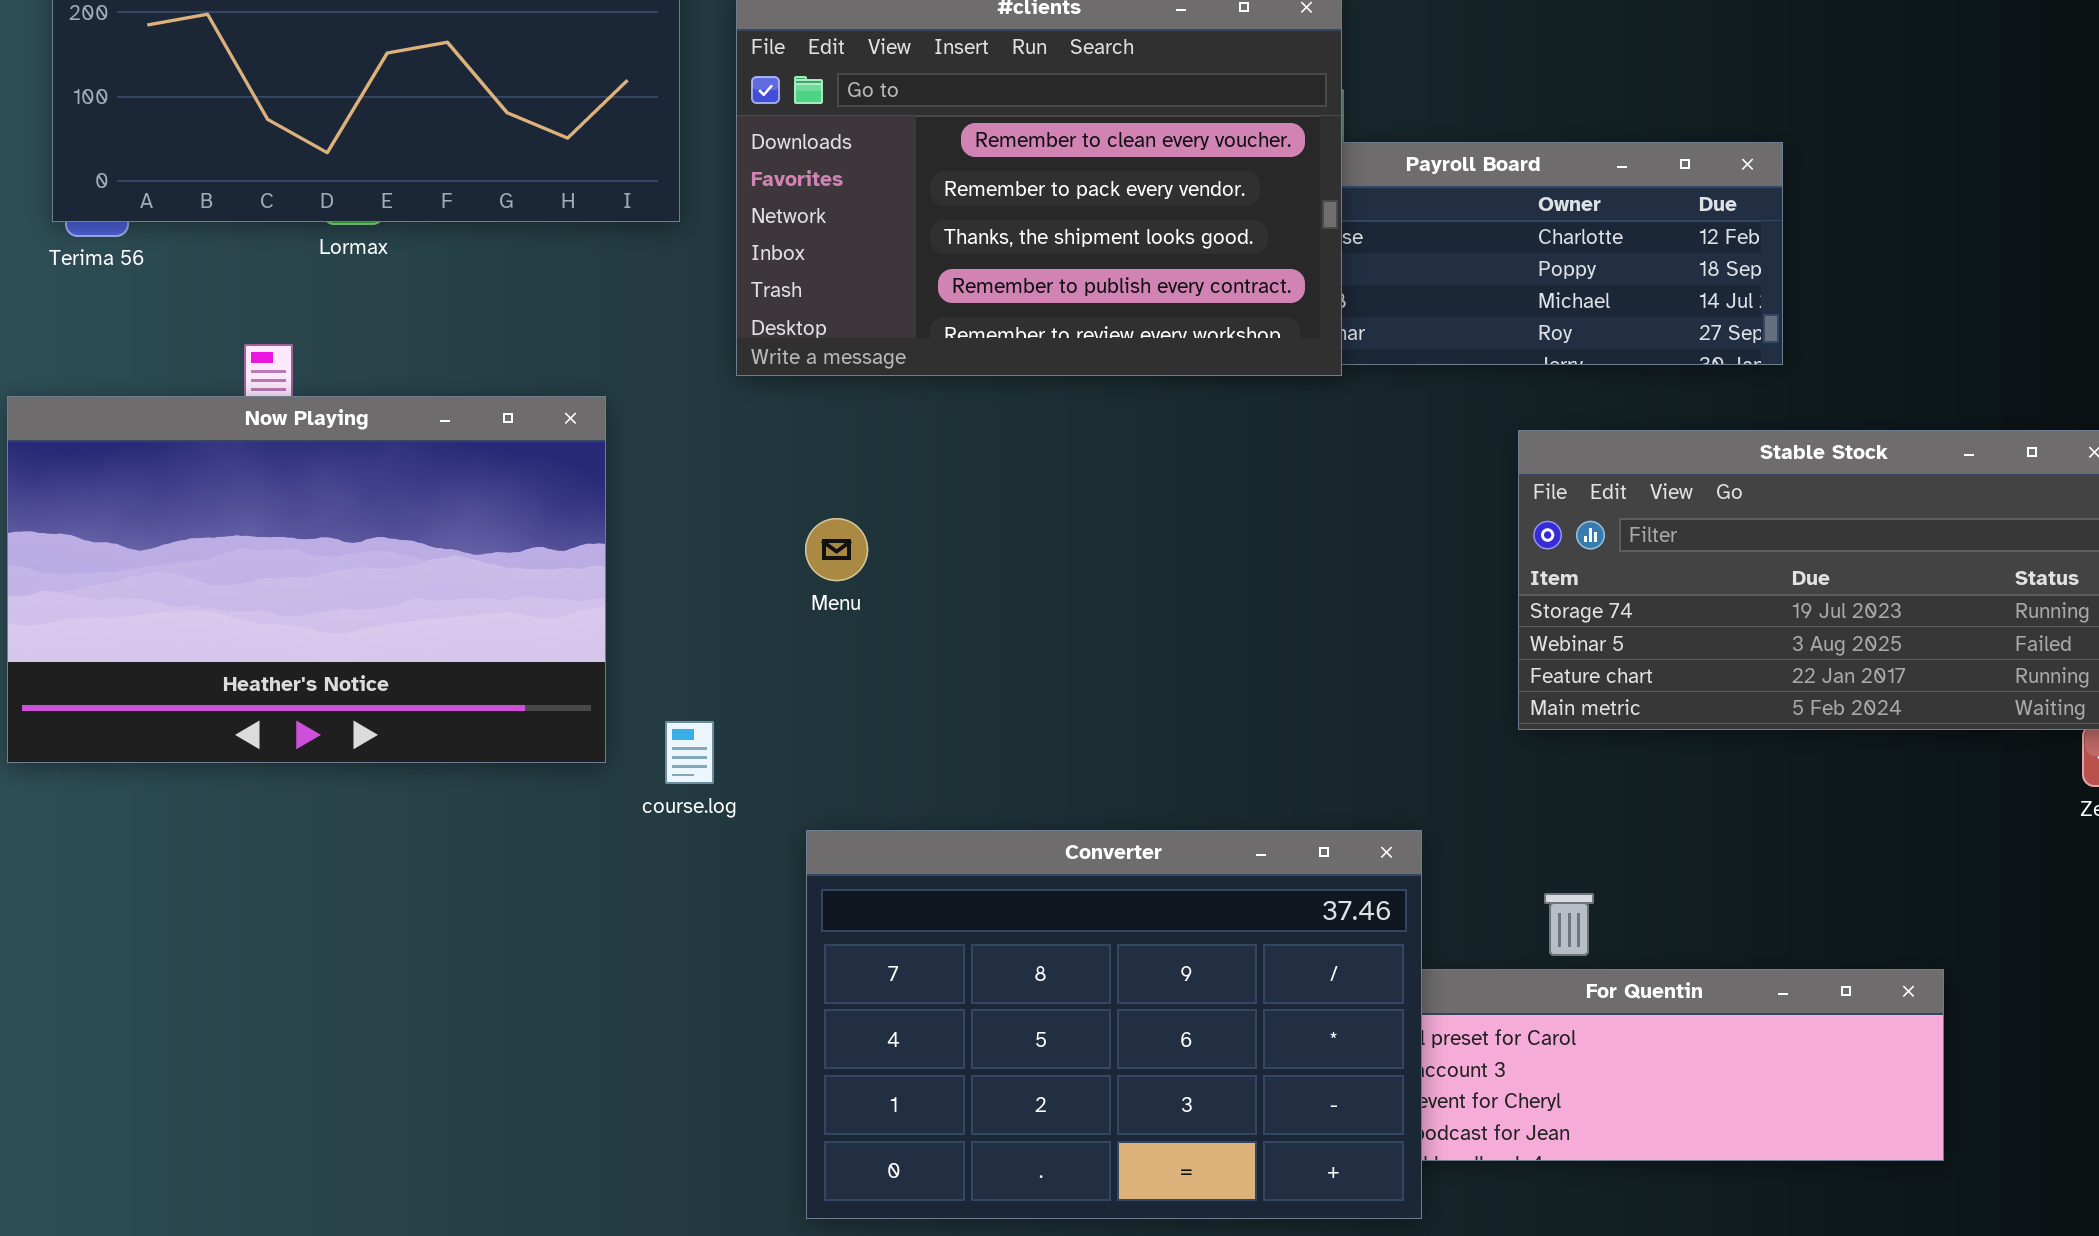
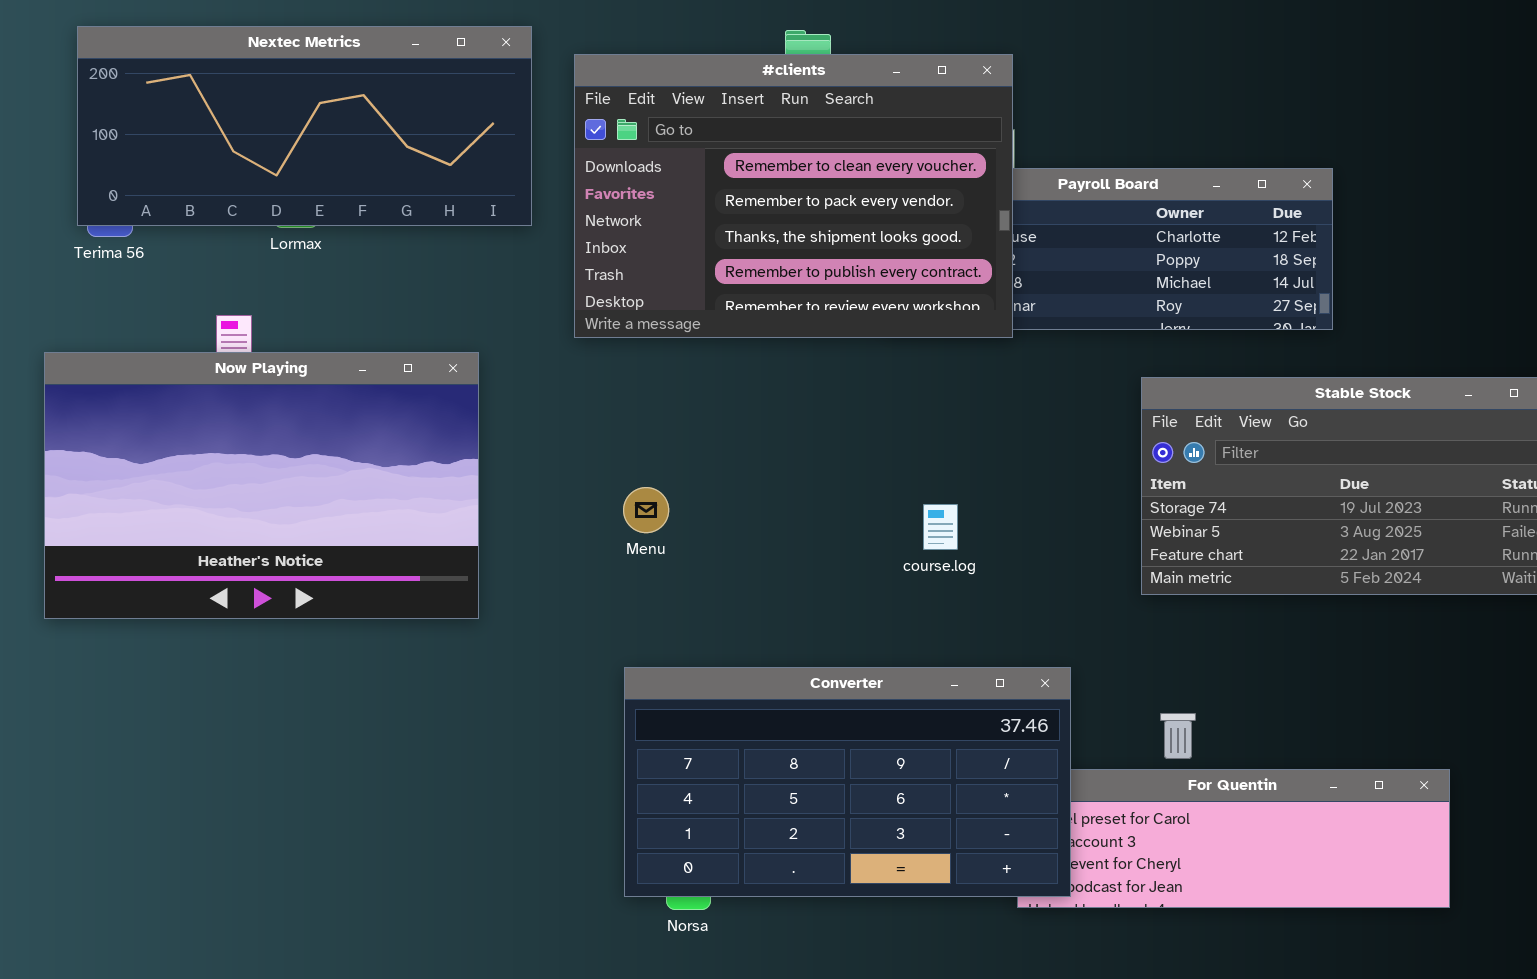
Menu: [805,518,868,581] -> [623,487,669,533], moved
course.log: [665,721,714,784] -> [923,504,958,550], moved
Converter: [806,830,1422,1219] -> [624,667,1071,897], resized

